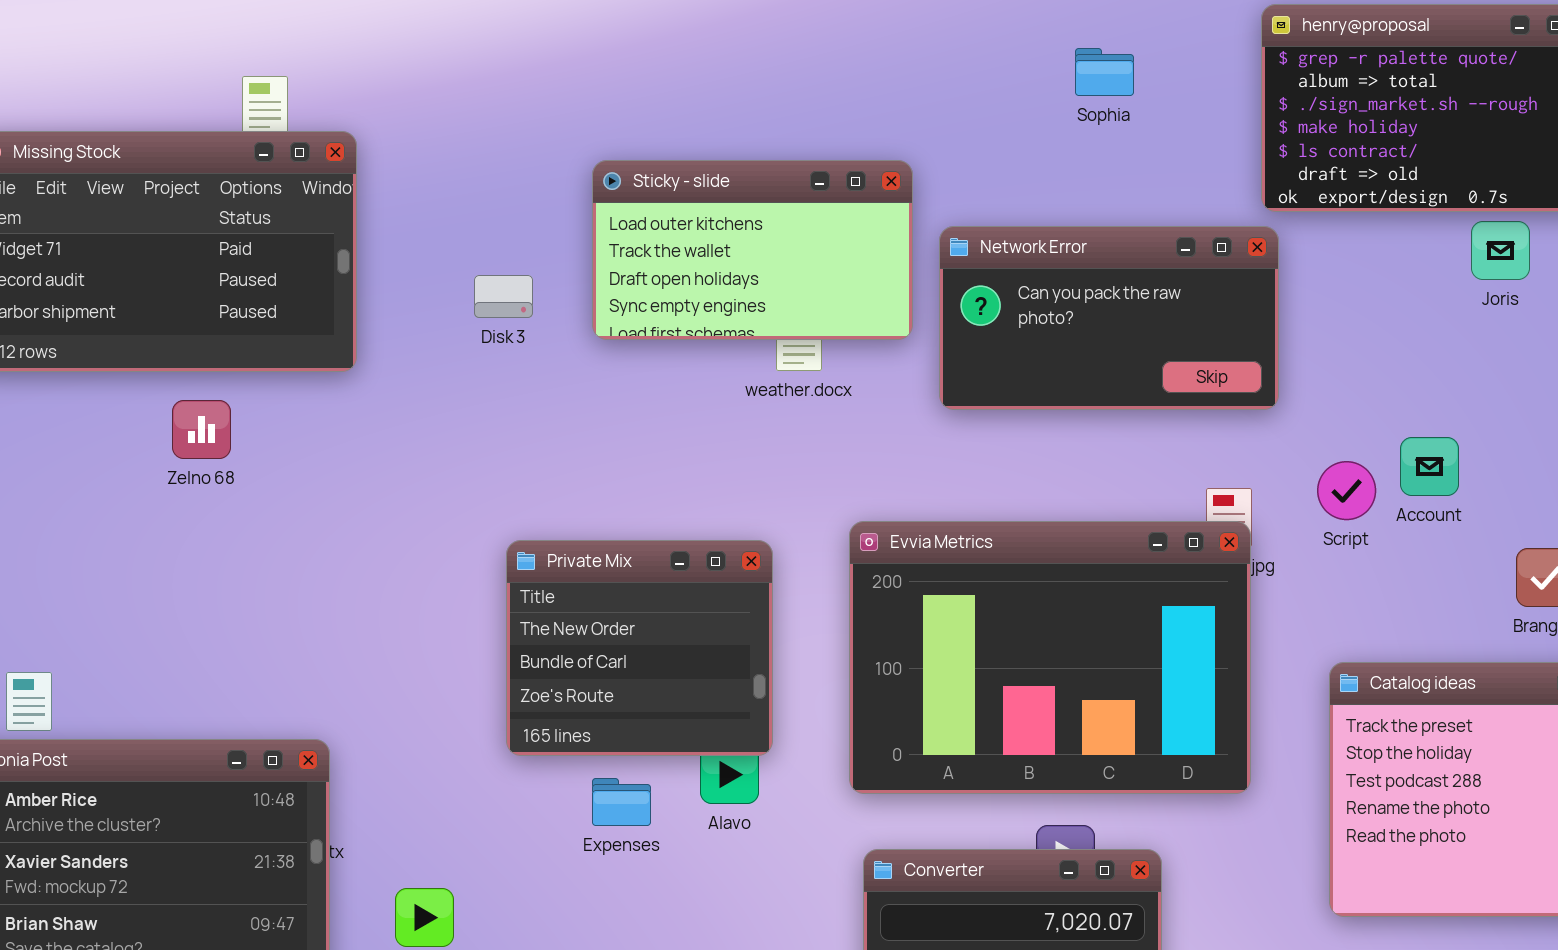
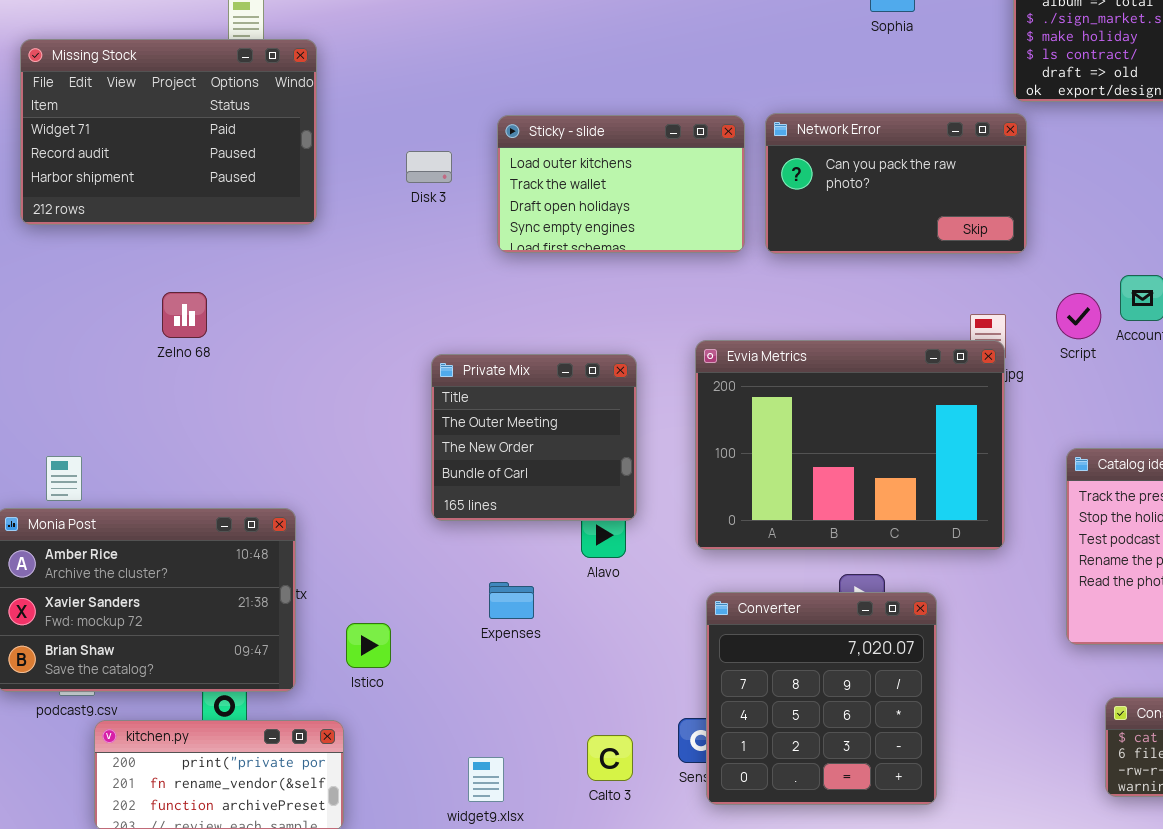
Sticky - slide: [592,160,913,340] -> [497,115,745,253], moved
Zelno 68: [172,400,231,459] -> [162,292,207,338], moved
Private Mix: [506,540,773,756] -> [431,354,637,521], scrolled up 1 row
Expenses: [592,778,651,826] -> [489,582,534,619], moved

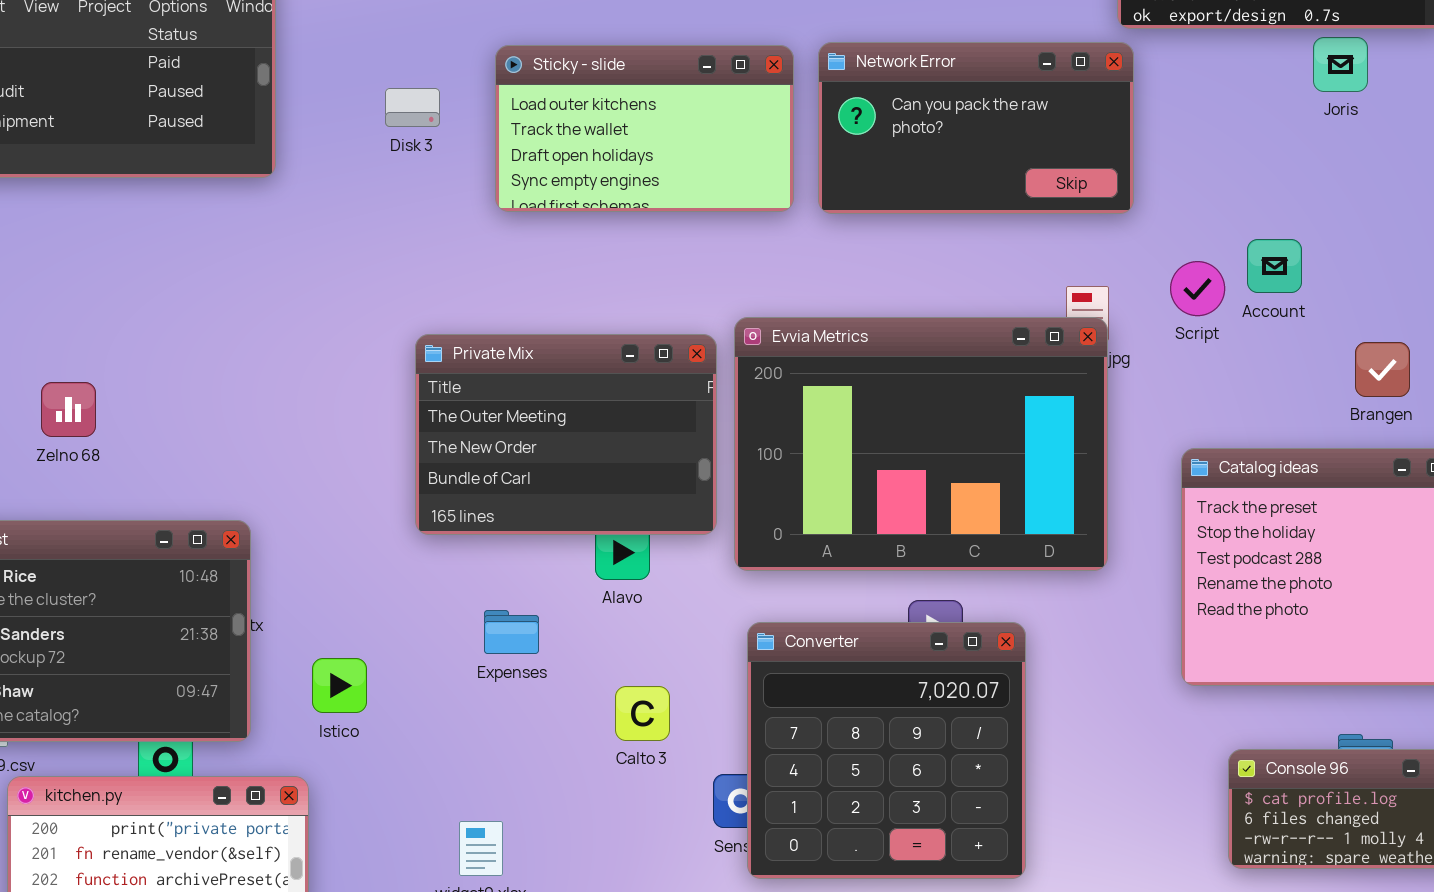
Zelno 68: [162,292,207,338] -> [41,382,96,437], moved
Private Mix: [431,354,637,521] -> [415,334,717,535], resized
Calto 3: [587,735,633,781] -> [615,686,670,741], moved

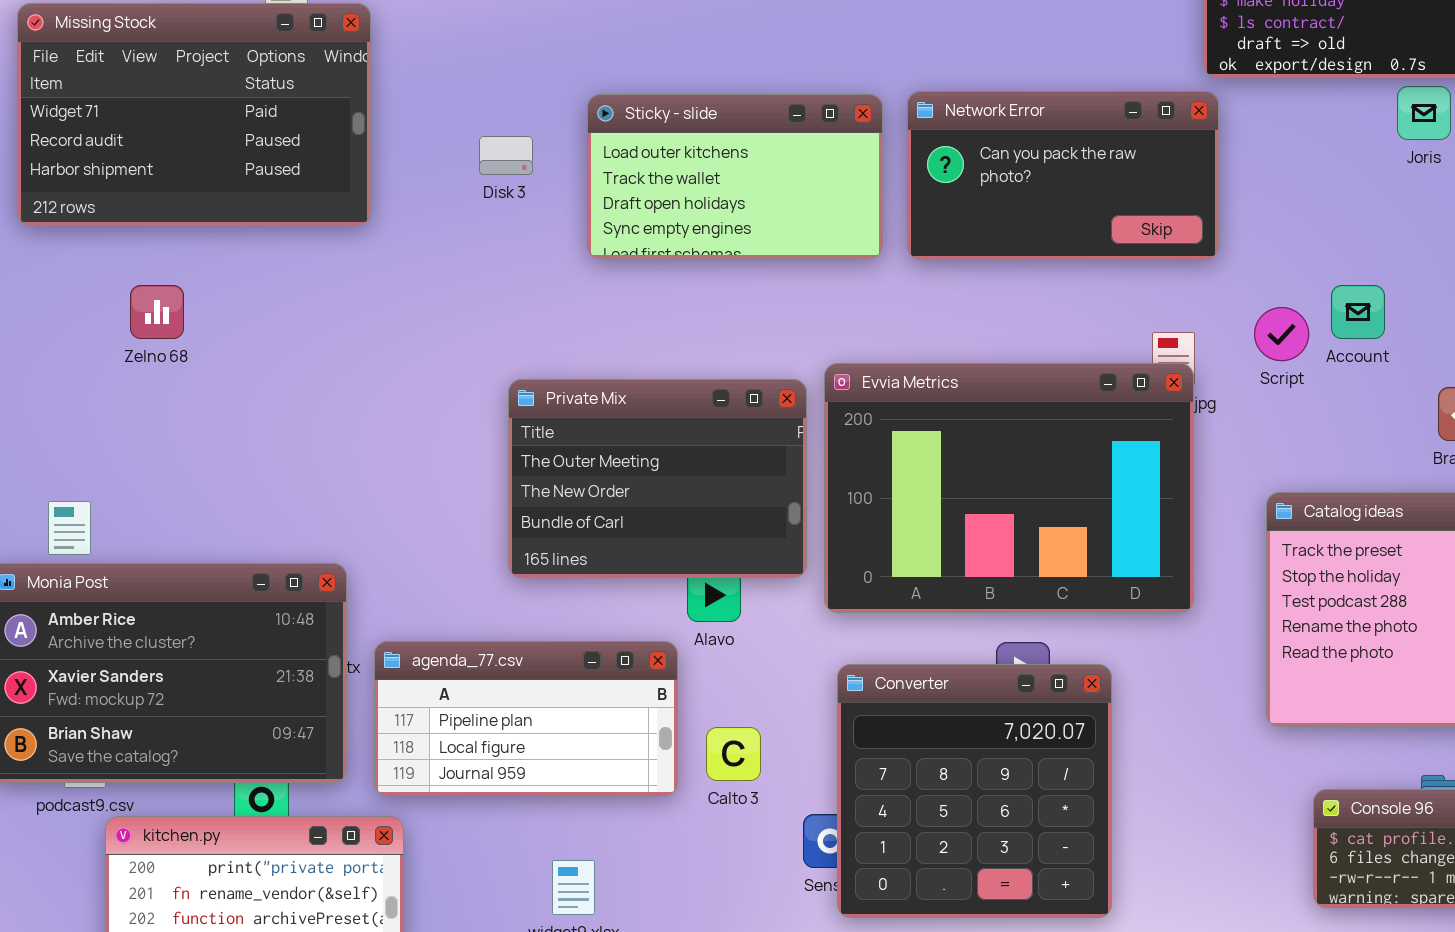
Zelno 68: [41,382,96,437] -> [130,285,184,339], moved
agenda_77.csv: none -> [374,641,678,796], opened

